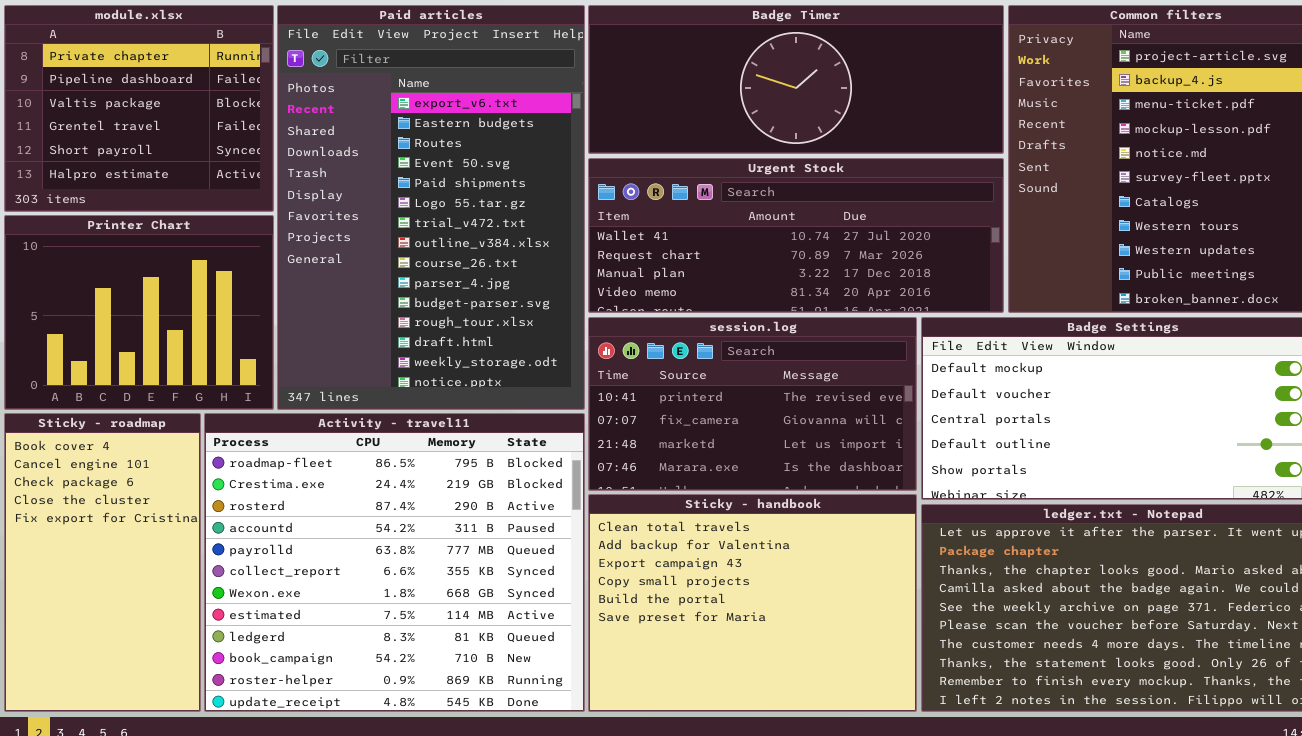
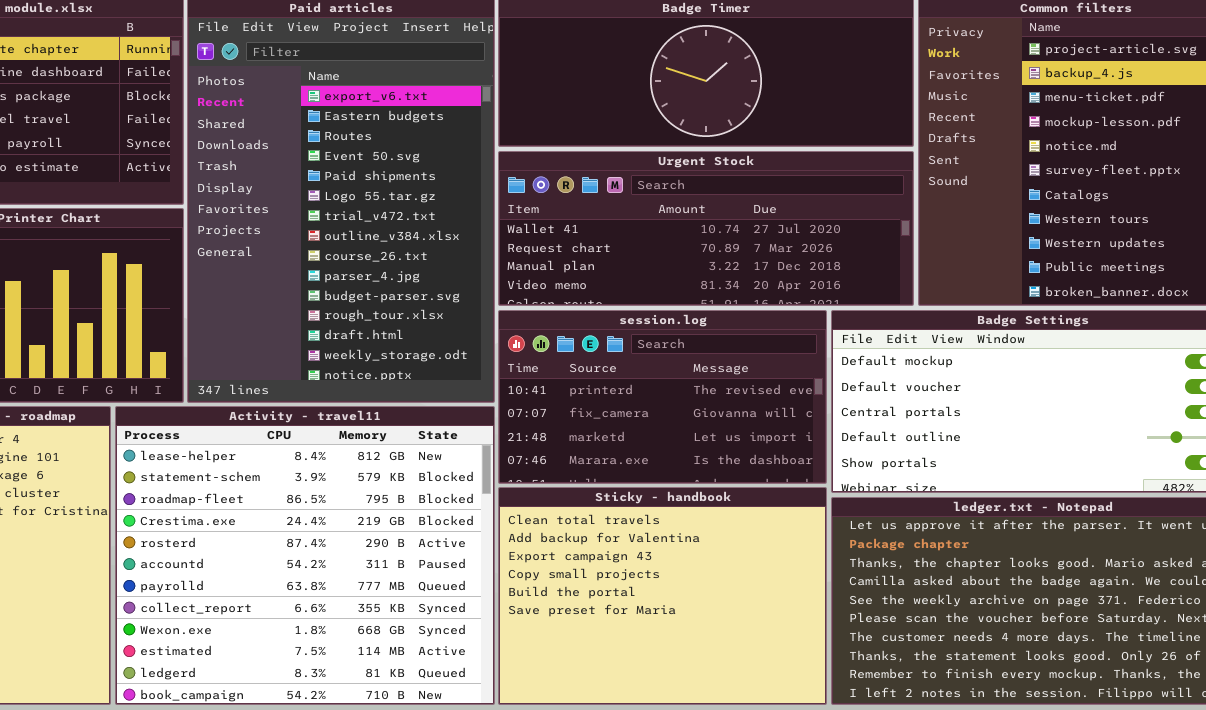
Activity - travel11: [204,413,585,712] -> [115,406,495,705], scrolled up 2 rows

